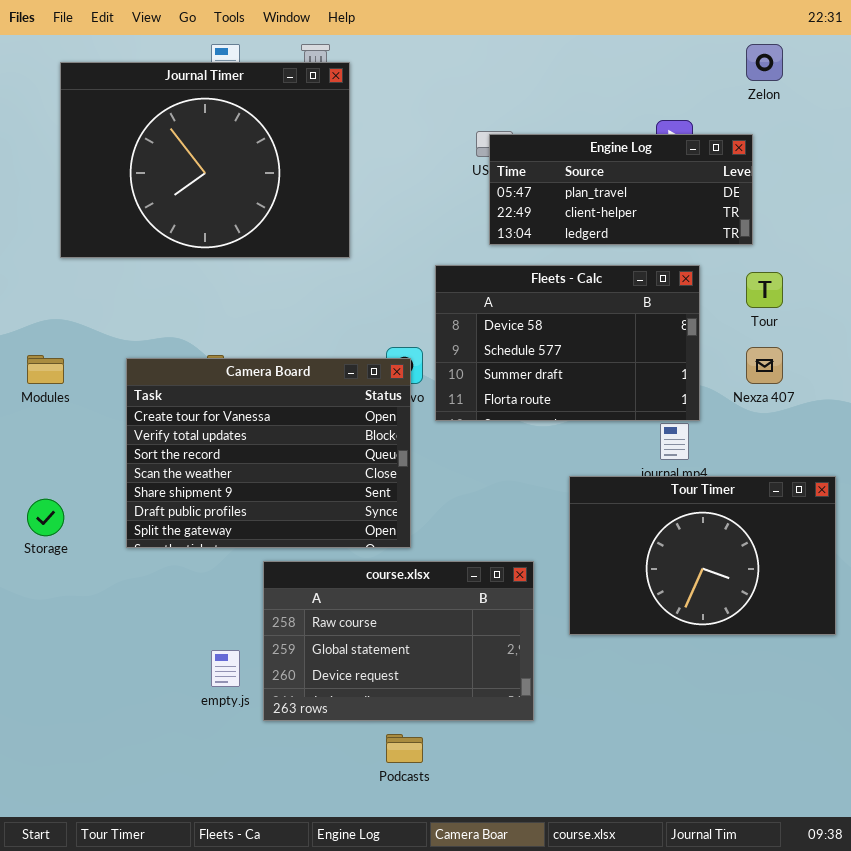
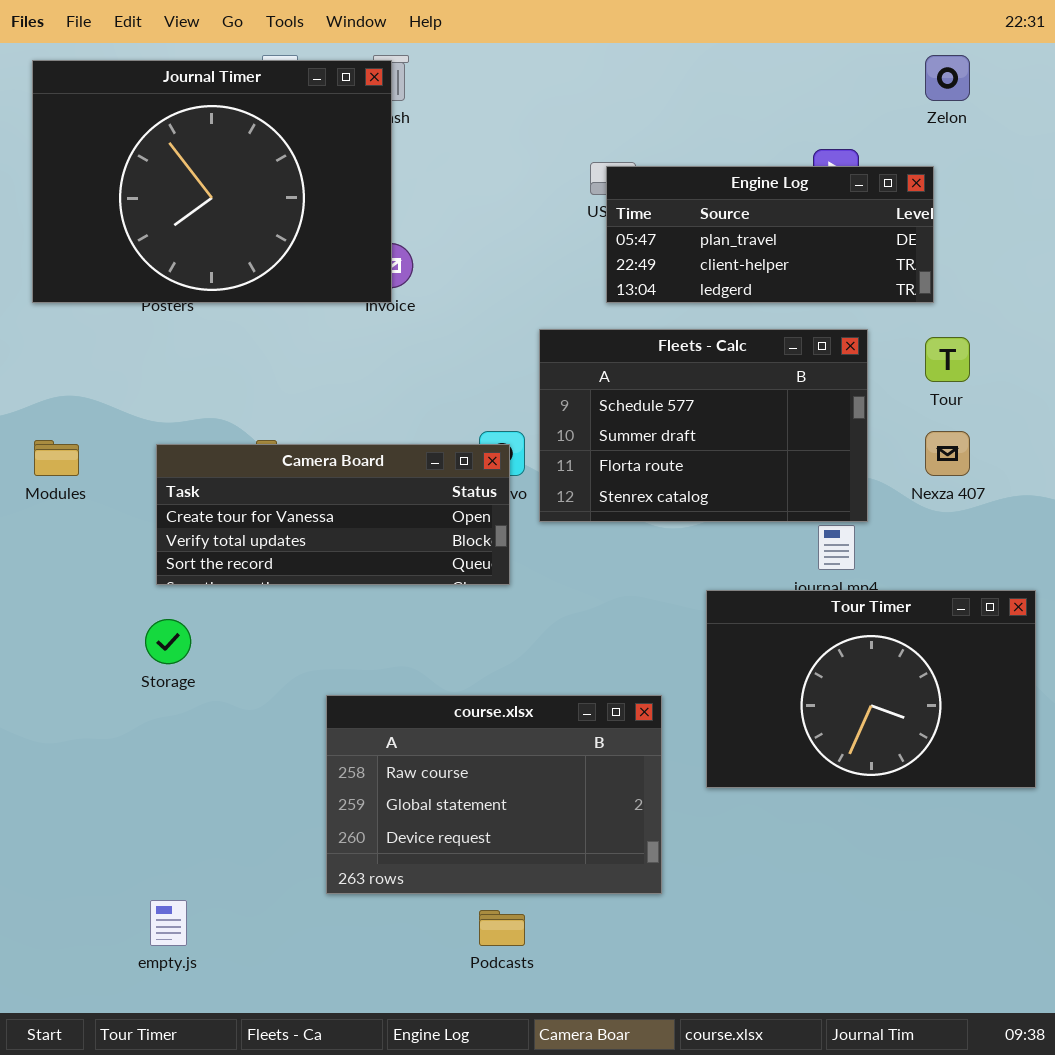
Journal Timer: [60,62,350,258] -> [32,60,392,303], moved
Fleets - Calc: [435,265,700,421] -> [539,329,868,522], scrolled down 1 row
Camera Board: [126,358,411,548] -> [156,444,510,585], resized
Storage: [27,499,64,536] -> [145,619,191,664], moved
empty.js: [211,650,240,687] -> [150,900,187,946], moved

